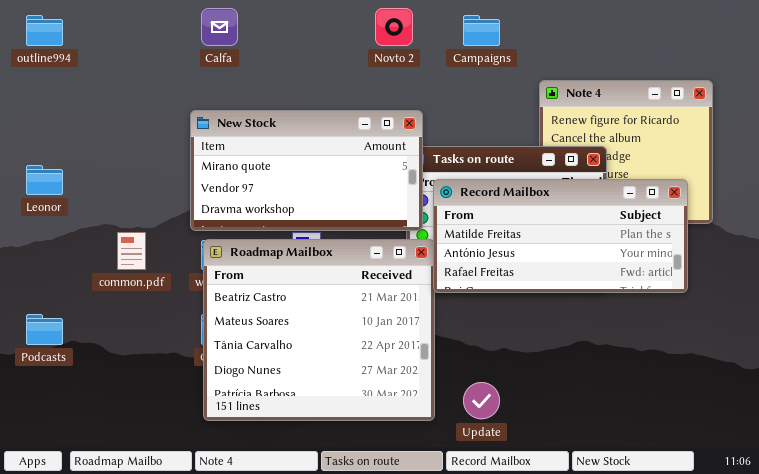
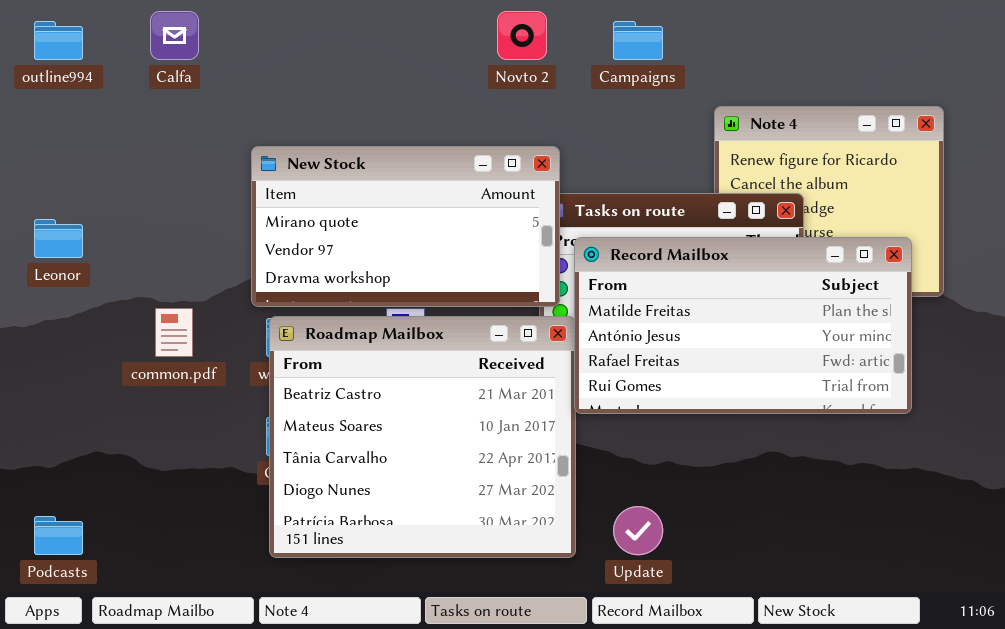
Calfa: [201,8,238,46] -> [150,11,199,60], moved
Record Mailbox: [433,179,688,293] -> [574,237,912,414], resized
Podcasts: [26,314,63,345] -> [34,516,83,555], moved

